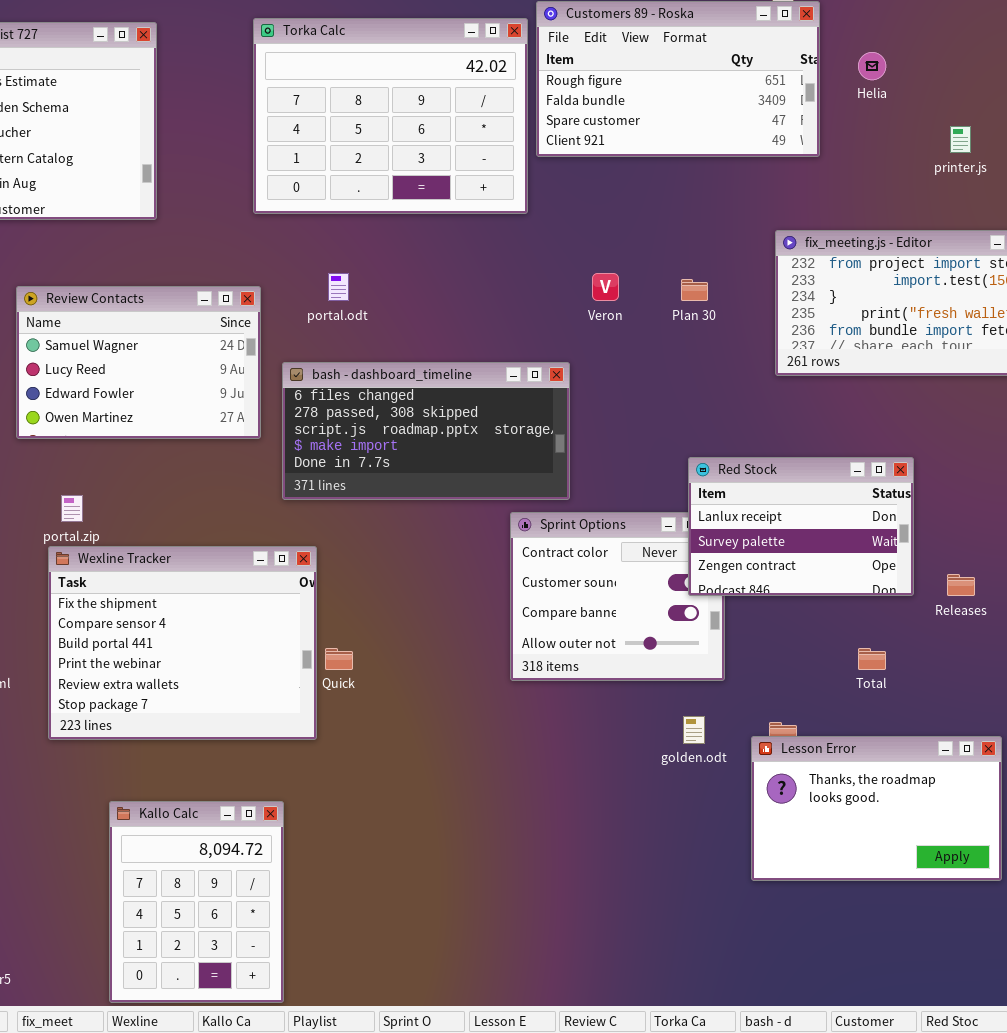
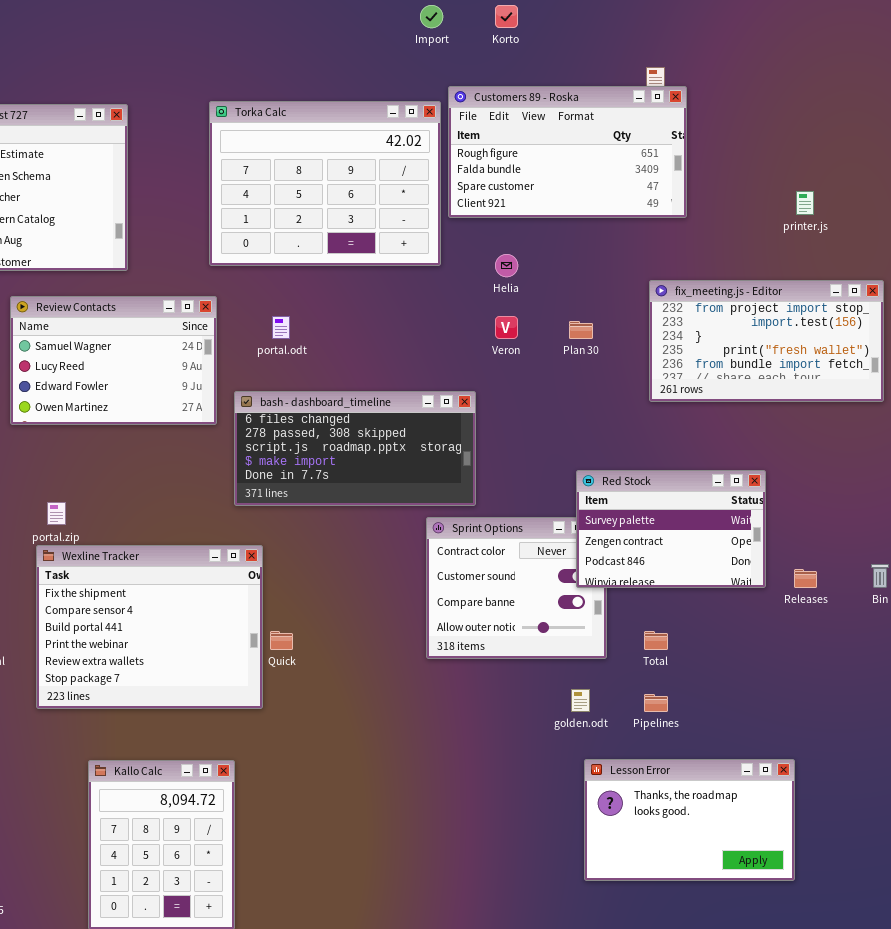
Helia: [858,52,886,80] -> [495,254,518,277], moved
Review Contacts: [16,286,261,439] -> [10,296,217,425], moved
Red Stock: [688,457,914,596] -> [576,470,766,588], scrolled down 1 row
Total: [858,648,886,670] -> [644,631,668,650], moved
Lesson Error: [751,736,1002,881] -> [584,759,795,881], moved

